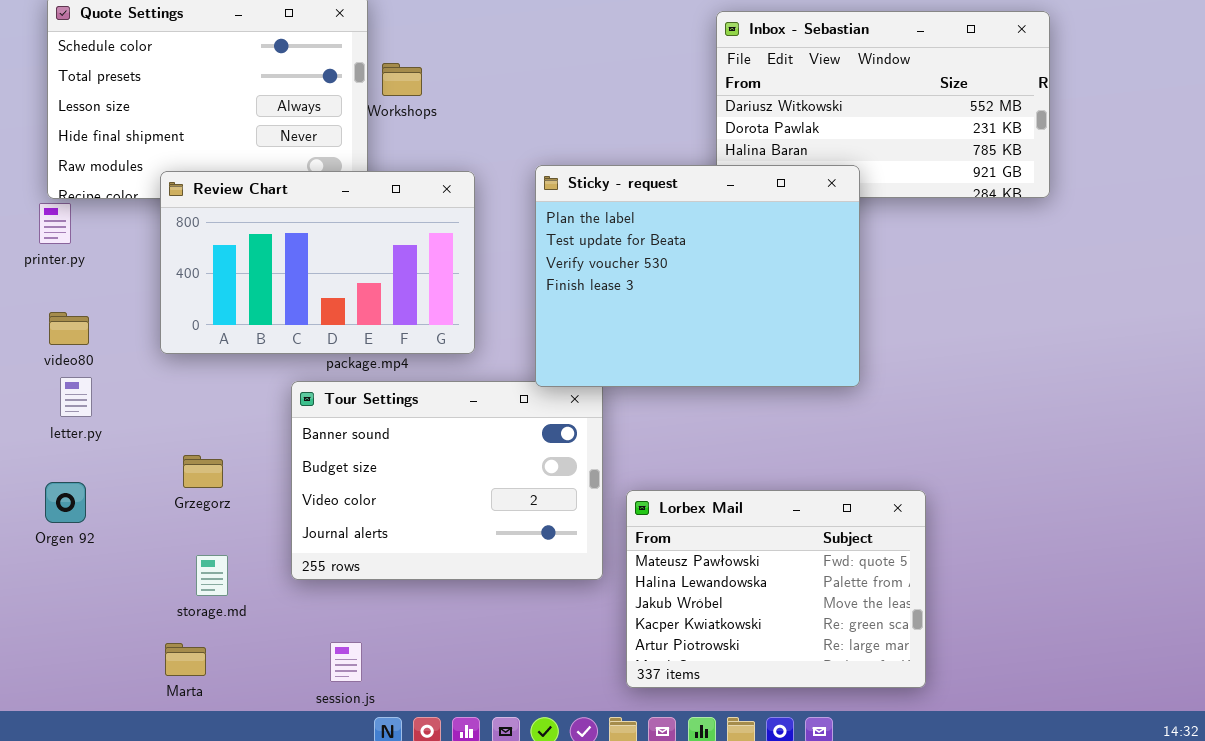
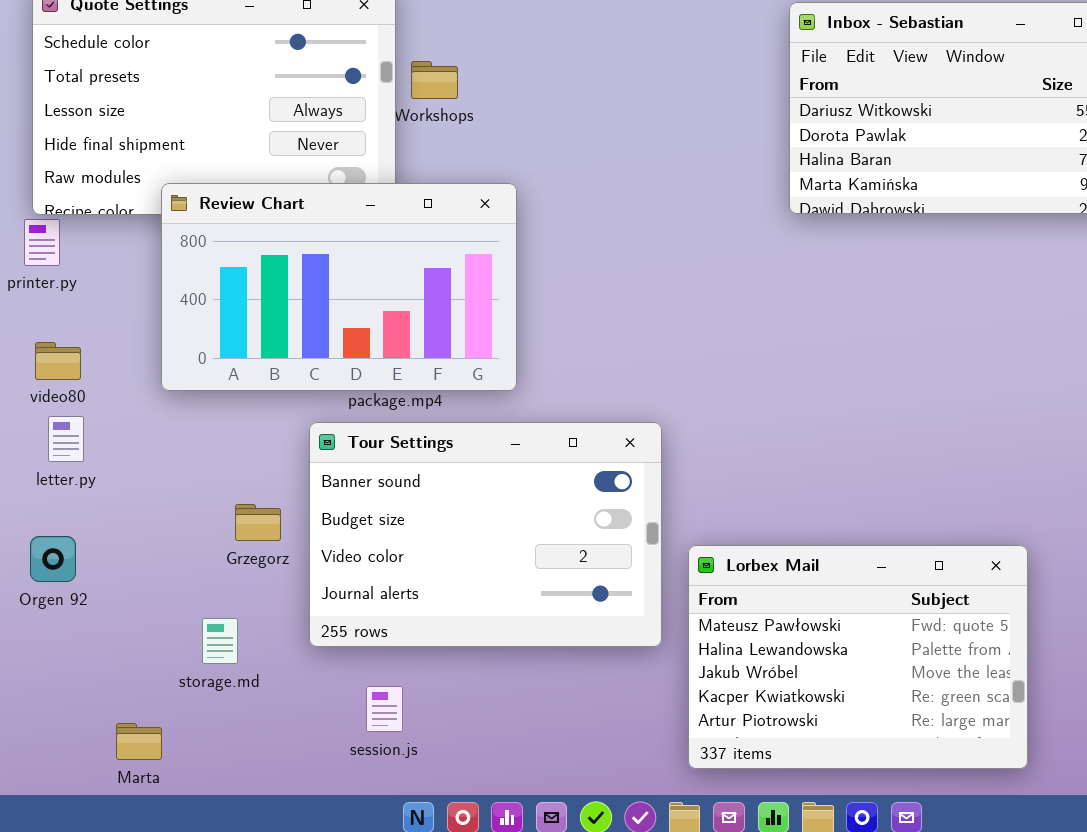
Sticky - request: [535,165,860,387] -> none, closed
Grzegorz: [183,455,223,488] -> [235,504,281,541], moved
session.js: [330,642,362,682] -> [366,686,403,732], moved
Marta: [165,643,206,676] -> [116,723,162,760], moved

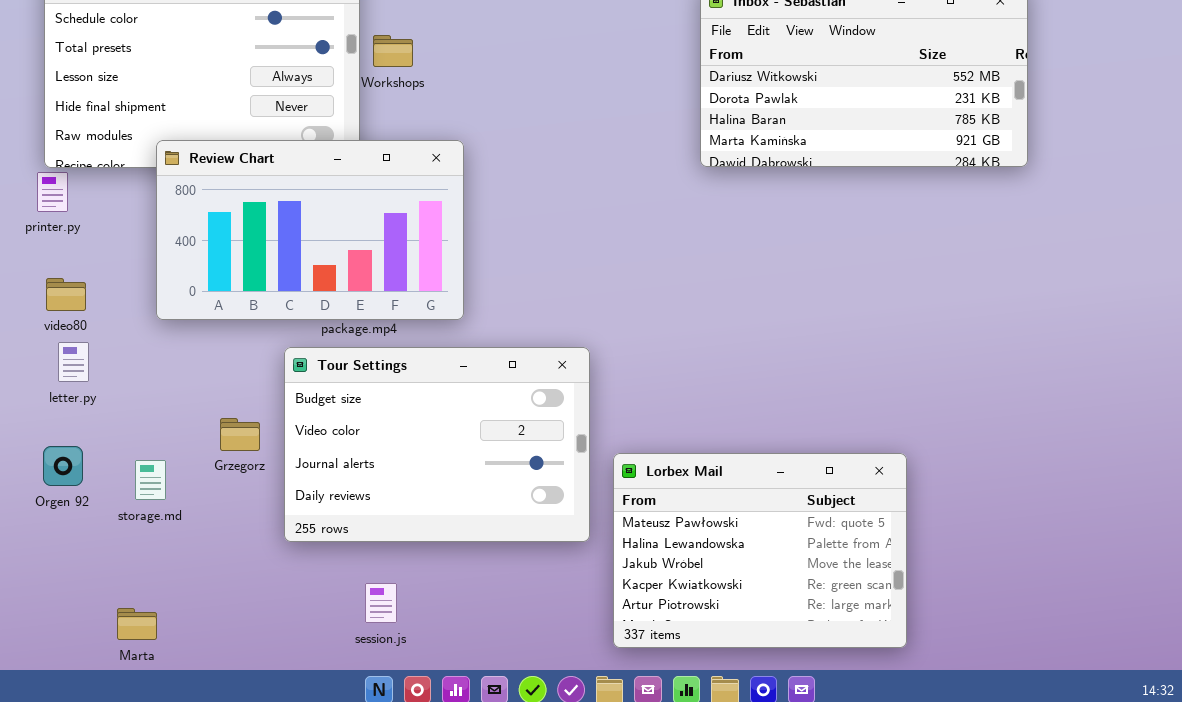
Tour Settings: [309,422,662,647] -> [284,347,590,542], scrolled down 1 row
storage.md: [202,618,238,664] -> [135,460,166,500], moved
session.js: [366,686,403,732] -> [365,583,397,623], moved

